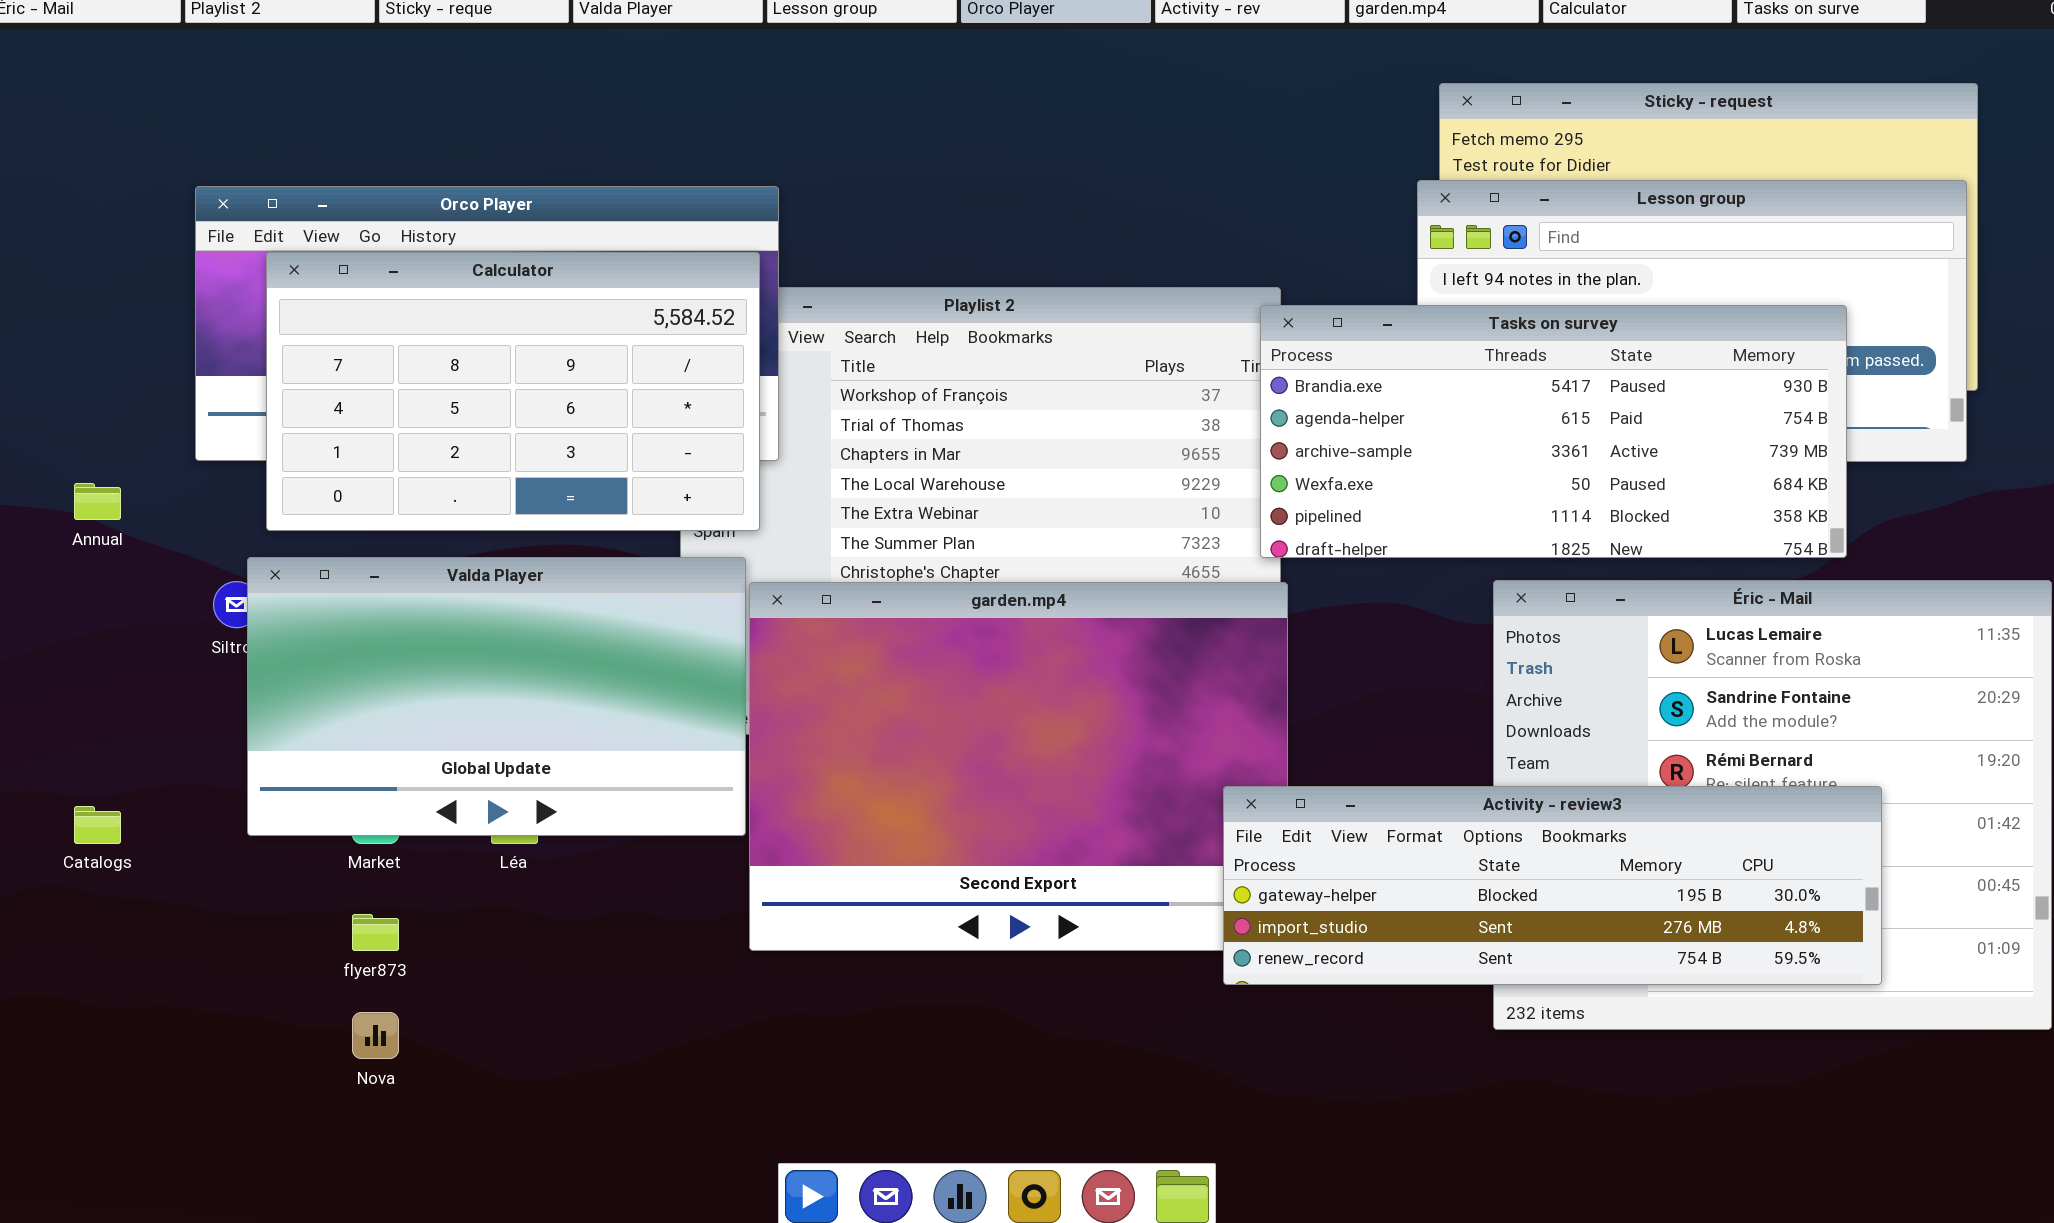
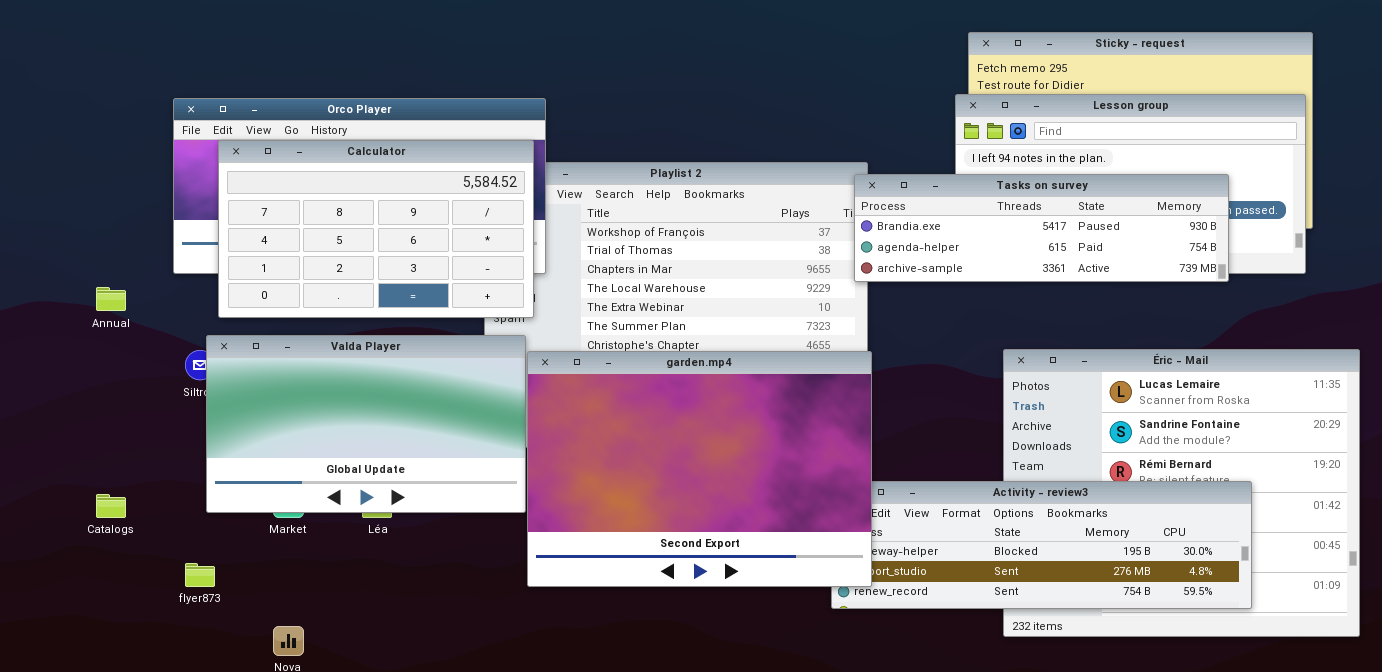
Tasks on survey: [1260,305,1847,558] -> [854,174,1229,282], resized
garden.mp4: [749,582,1288,951] -> [527,351,872,587], raised
flyer873: [352,914,399,951] -> [185,563,215,587], moved

